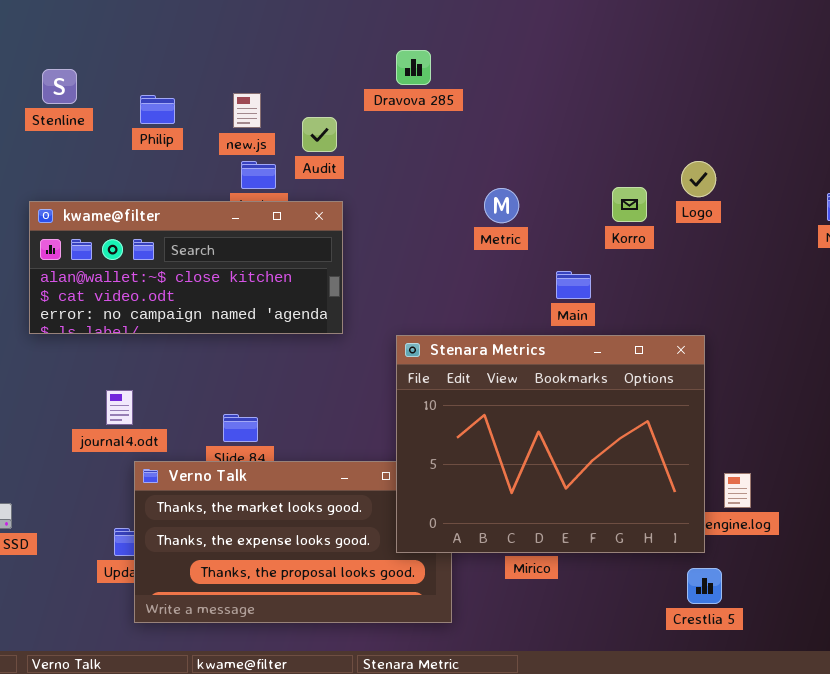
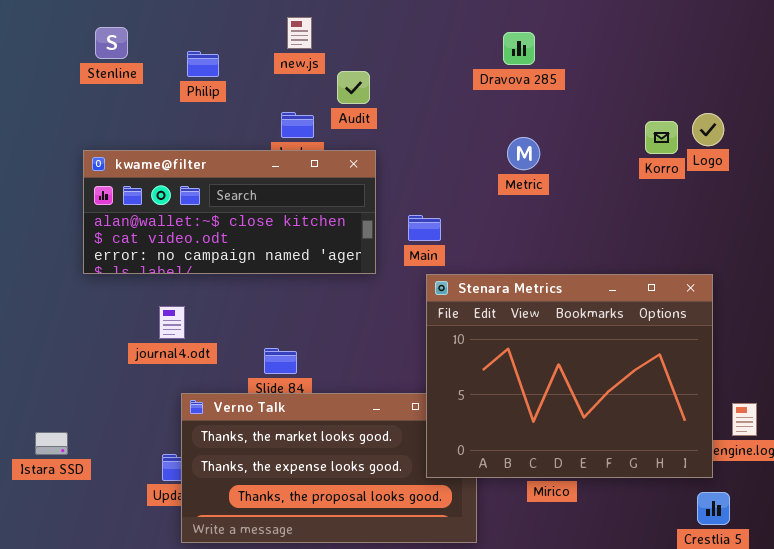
Dravova 285: [396,50,431,85] -> [503,32,535,65], moved
new.js: [233,93,261,128] -> [287,17,312,49], moved
Korro: [612,187,647,222] -> [645,121,678,154], moved
Main: [556,271,591,299] -> [408,215,441,241], moved
journal4.odt: [106,390,133,425] -> [159,306,185,339], moved

